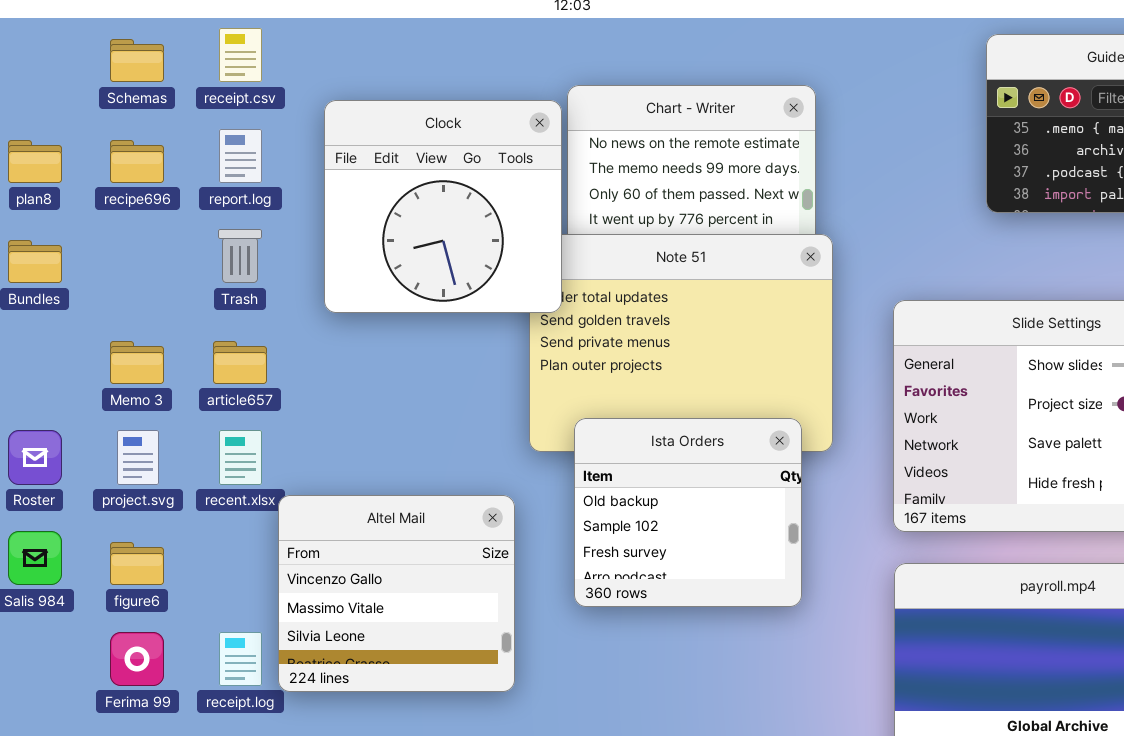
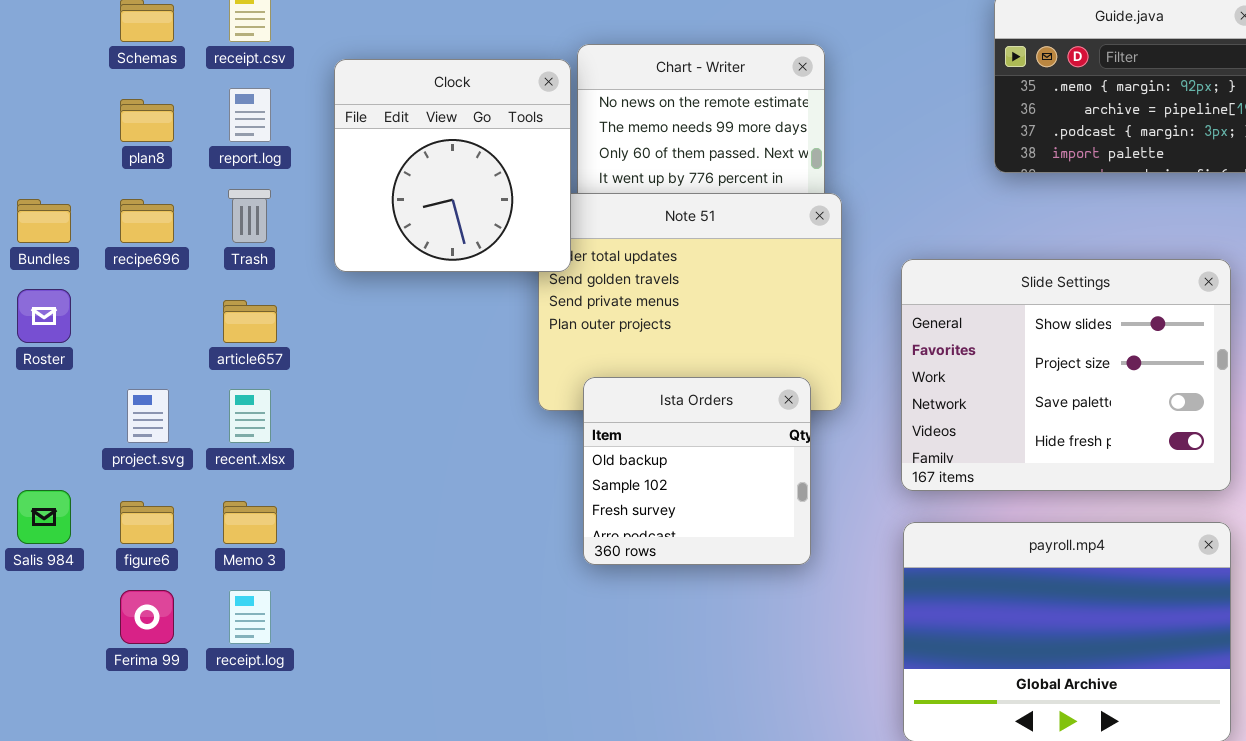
plan8: [8,140,62,183] -> [120,99,174,142], moved
recipe696: [110,140,164,183] -> [120,199,174,243], moved
Memo 3: [110,341,164,384] -> [223,501,277,544], moved
Roster: [8,430,62,485] -> [17,289,71,343], moved
Altel Mail: [278,495,515,692] -> none, closed

